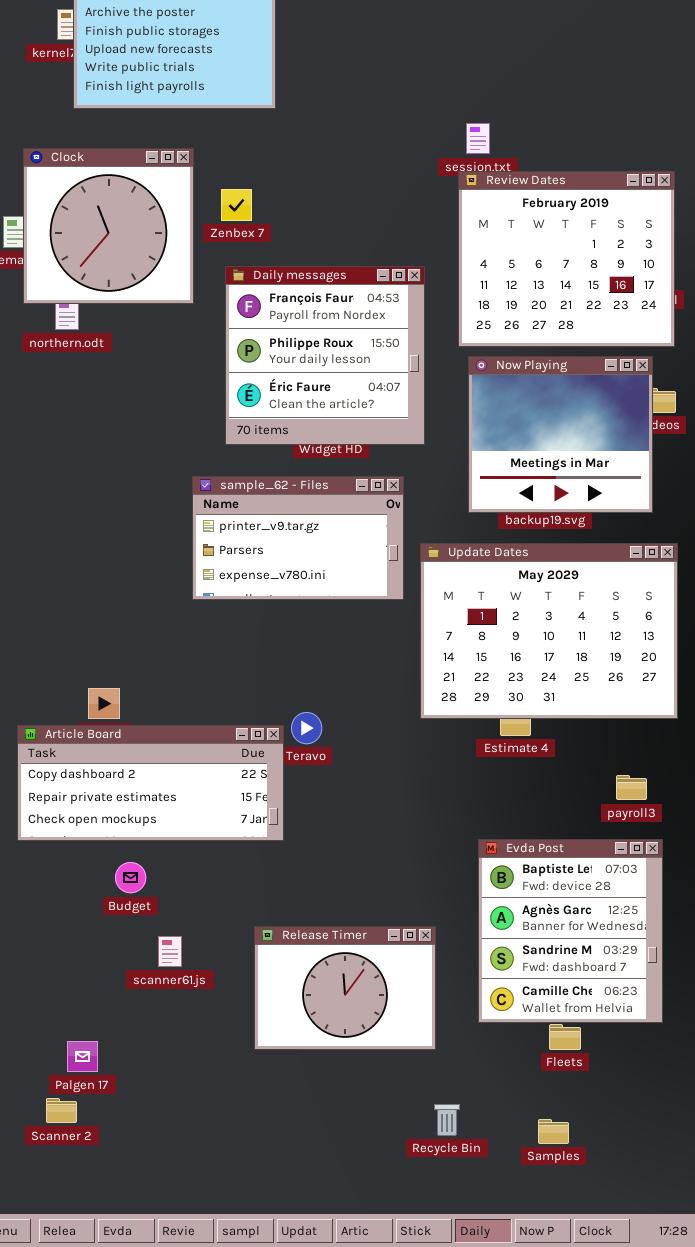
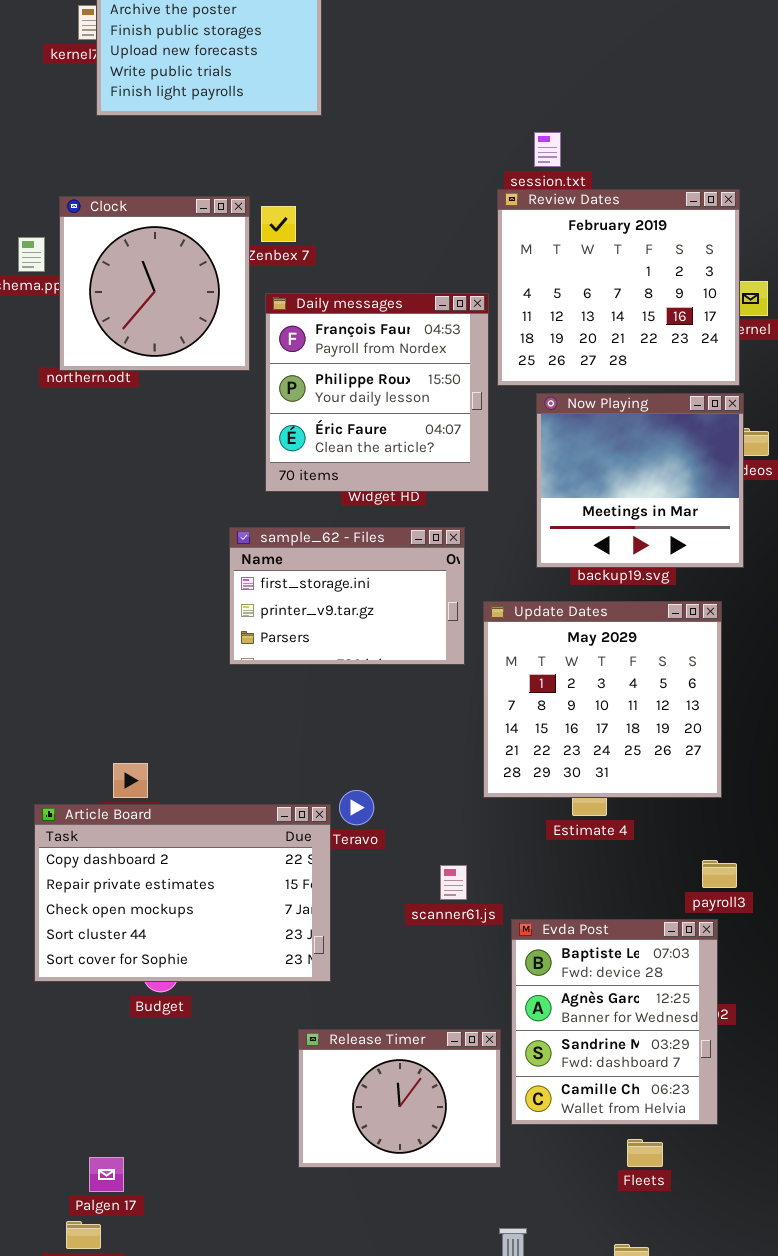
Clock: [23,148,194,304] -> [59,196,250,371], moved
Review Dates: [458,171,675,347] -> [497,189,740,386], moved
sample_62 - Files: [192,476,404,600] -> [229,527,465,665], scrolled up 1 row
Update Dates: [420,543,678,719] -> [483,601,722,798], resized
Article Board: [17,725,284,841] -> [34,804,331,982], resized
Evda Post: [478,839,663,1023] -> [511,919,718,1125], moved
scanner61.js: [158,936,182,967] -> [440,865,467,900], moved

